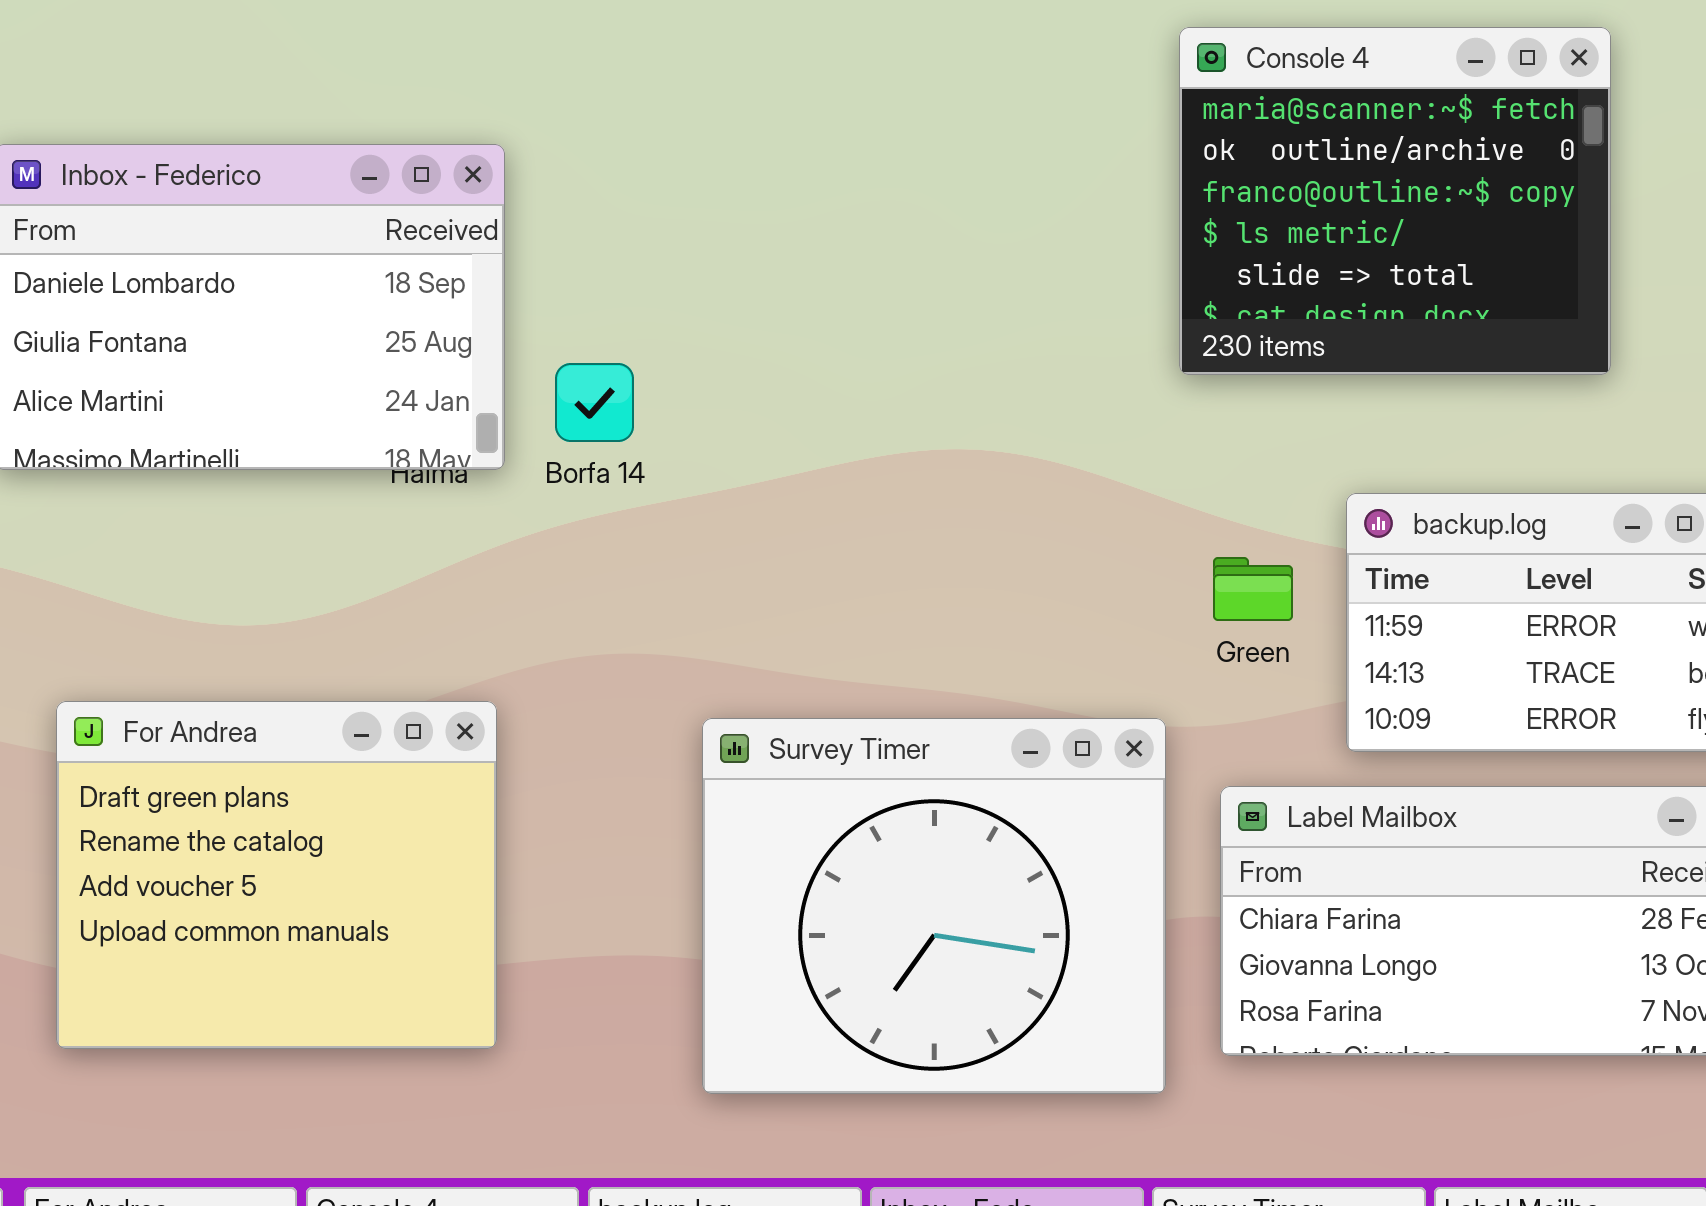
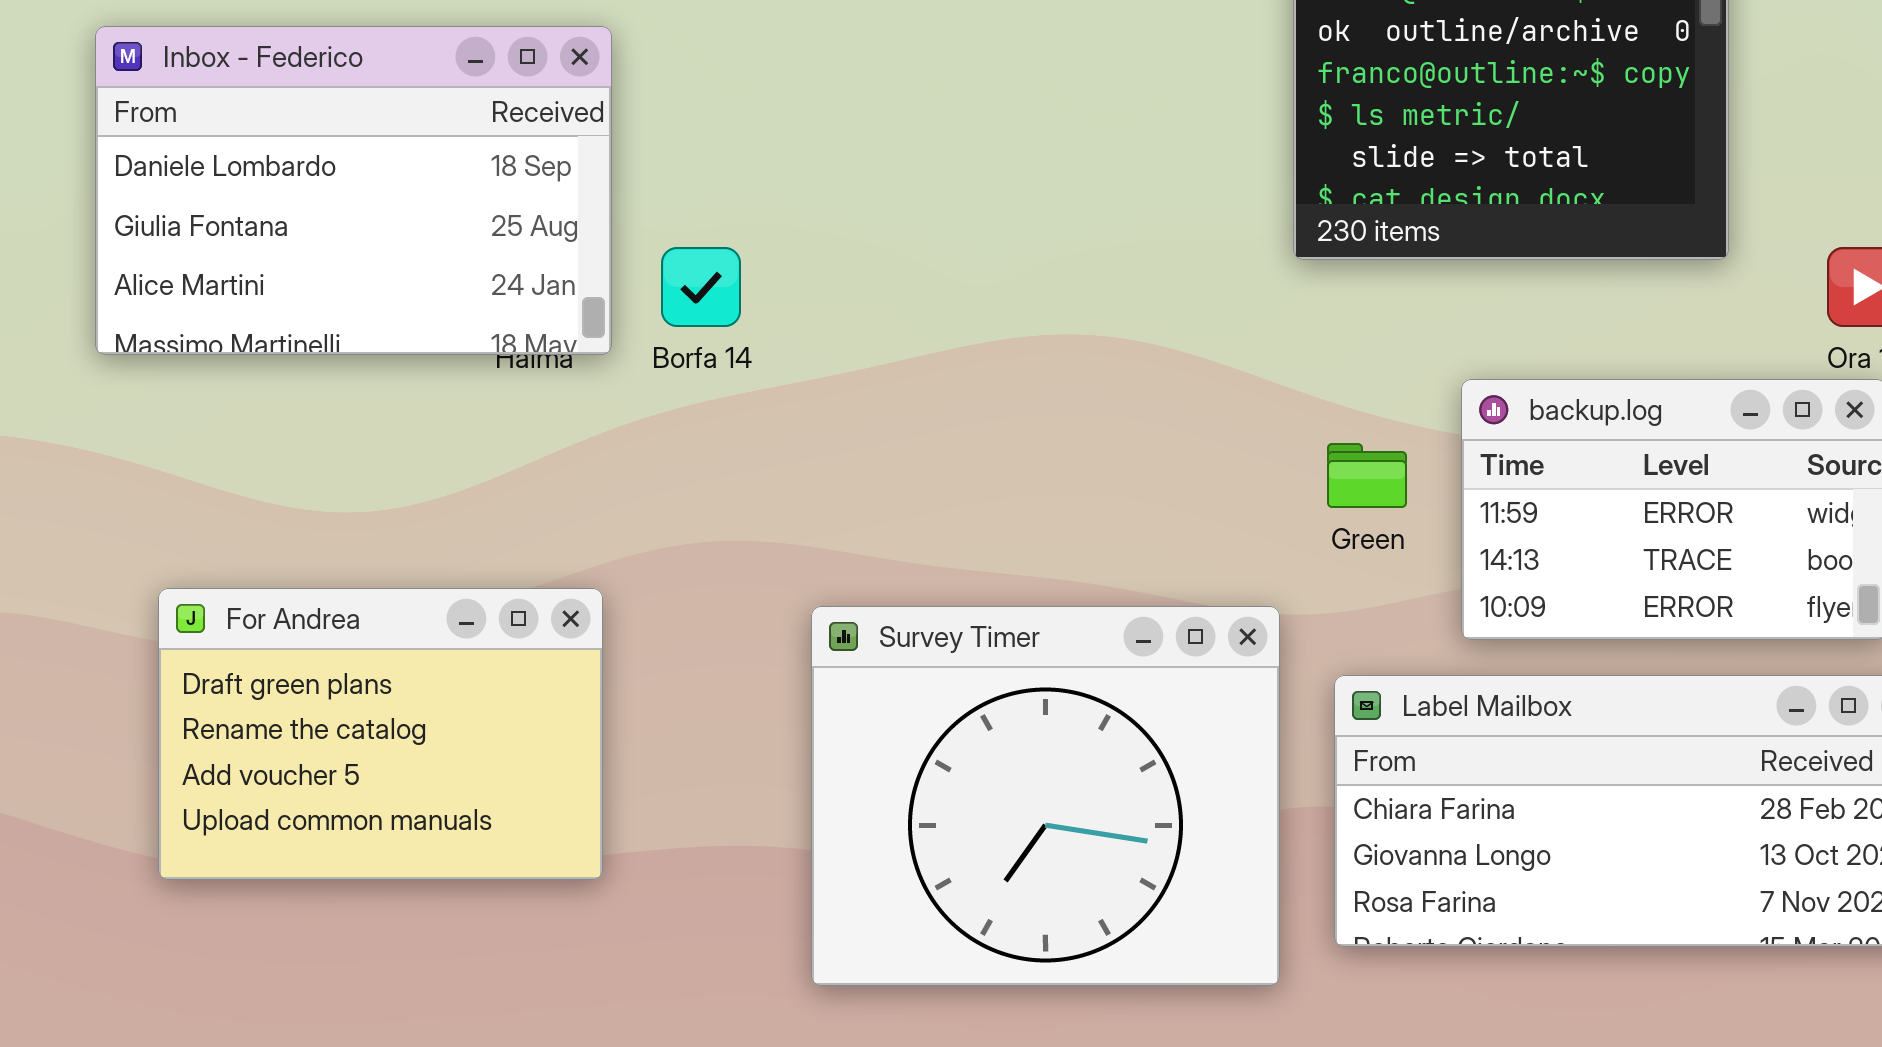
For Andrea: [56,701,497,1049] -> [158,588,603,880], resized

